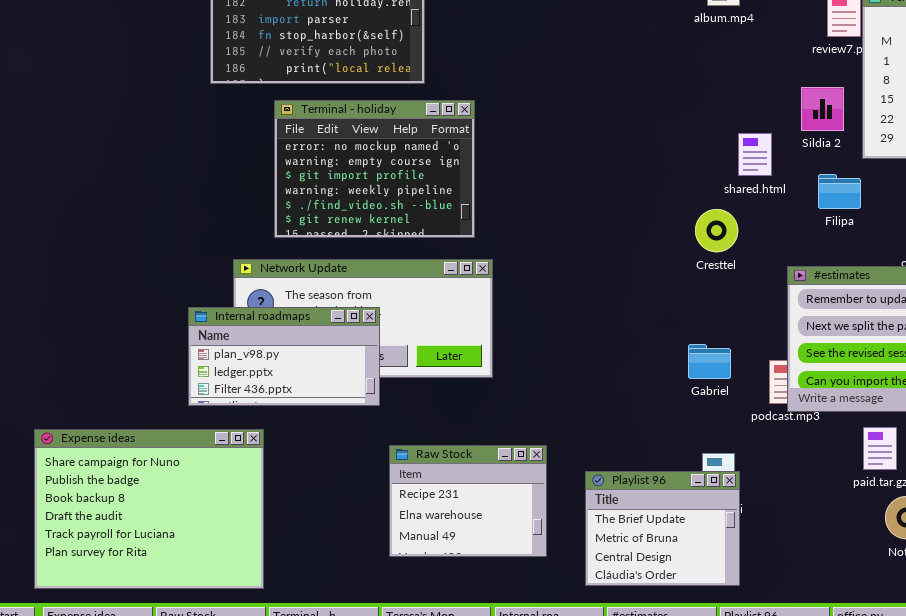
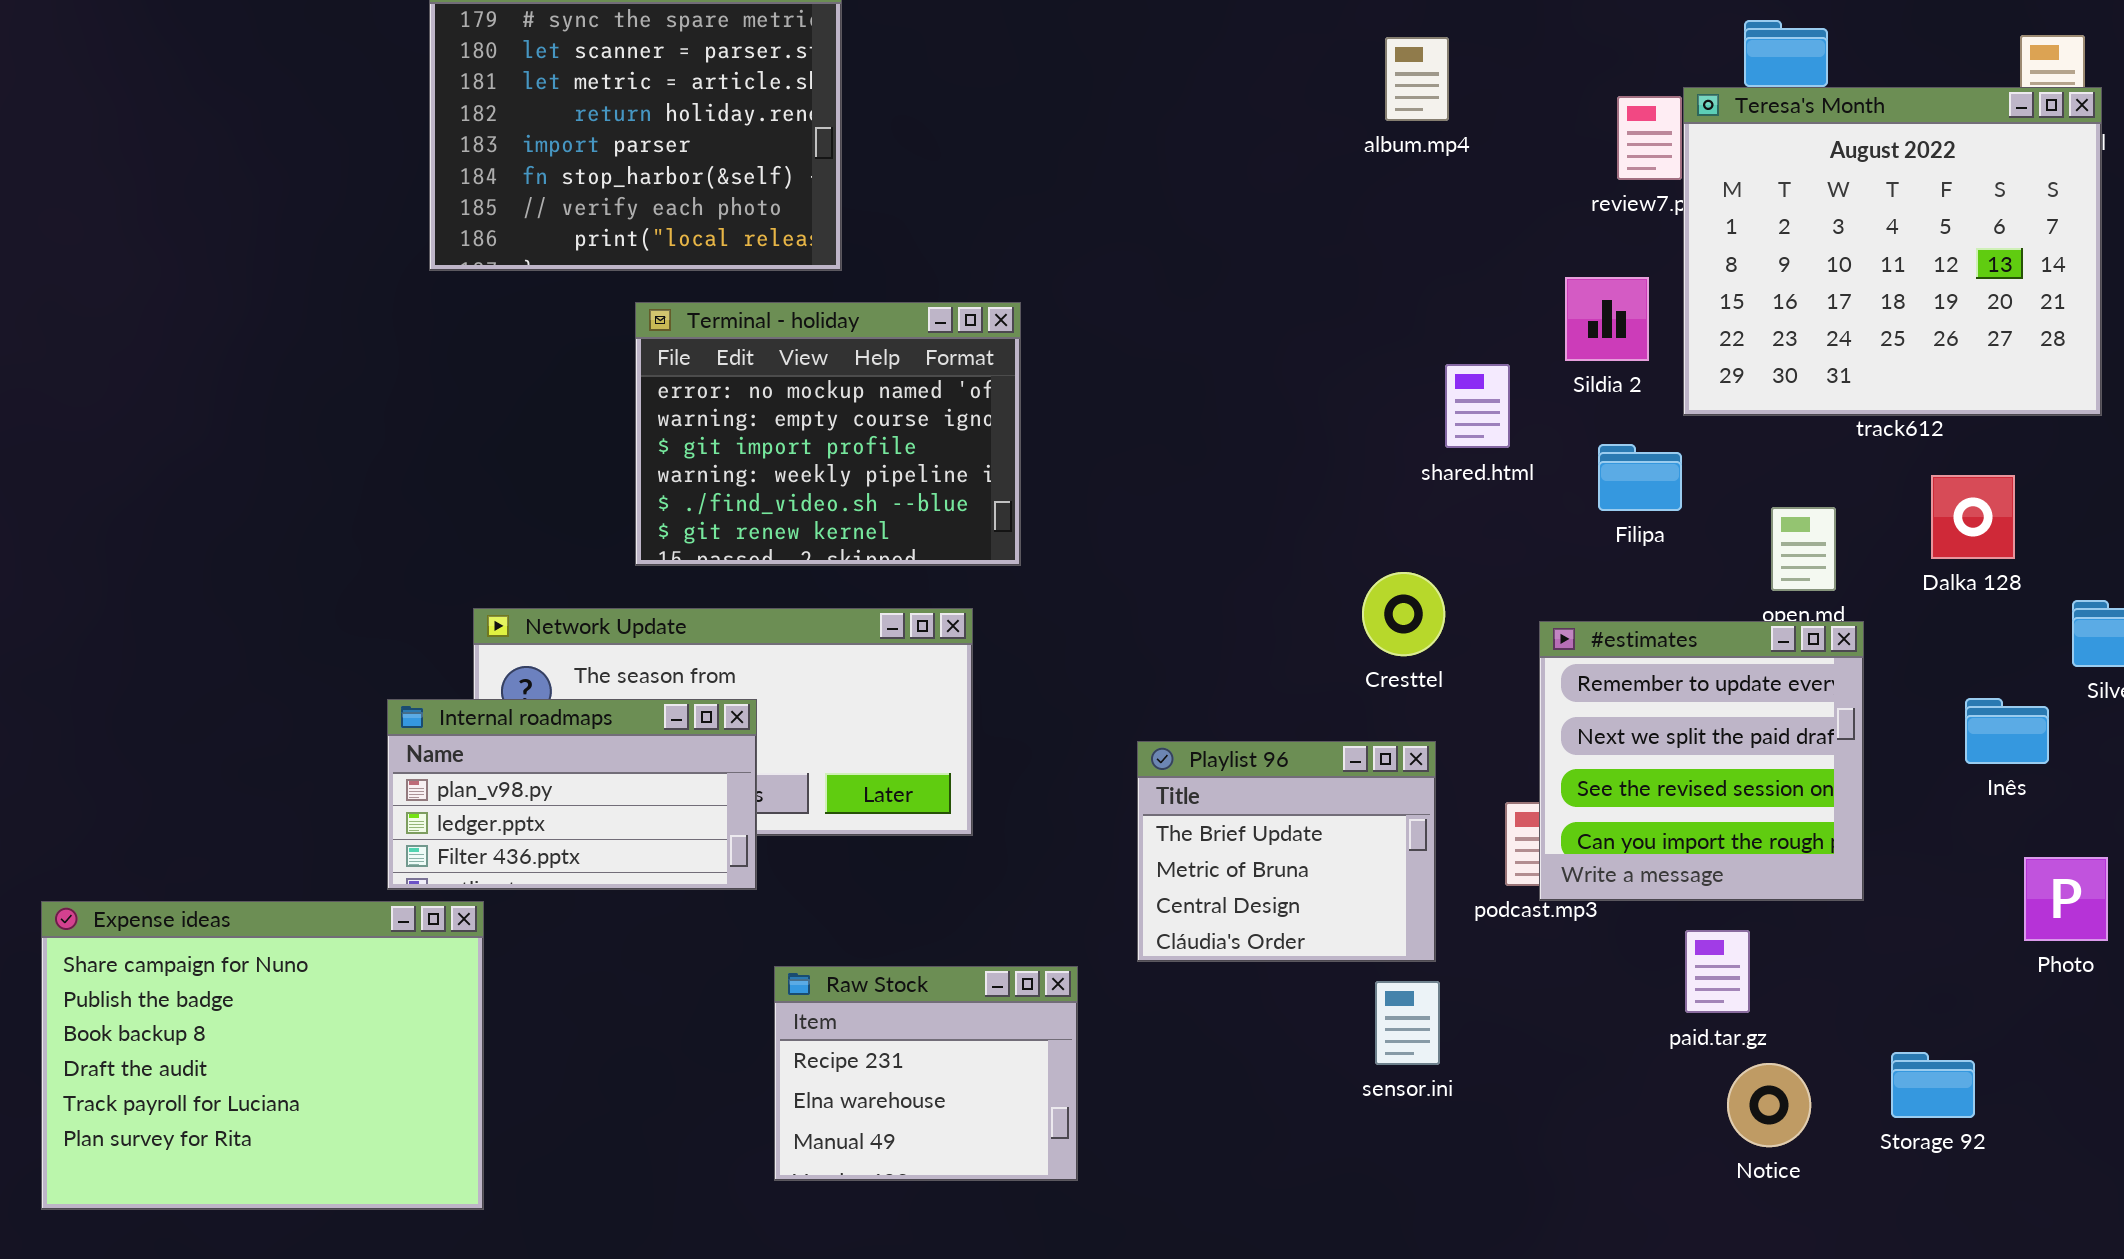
Terminal - holiday: [274,100,475,238] -> [635,302,1021,566], moved
Cresttel: [695,209,738,252] -> [1362,572,1445,656], moved
Expense ideas: [34,429,264,589] -> [41,901,484,1210], moved
Playlist 96: [585,471,740,586] -> [1137,741,1436,962], moved

